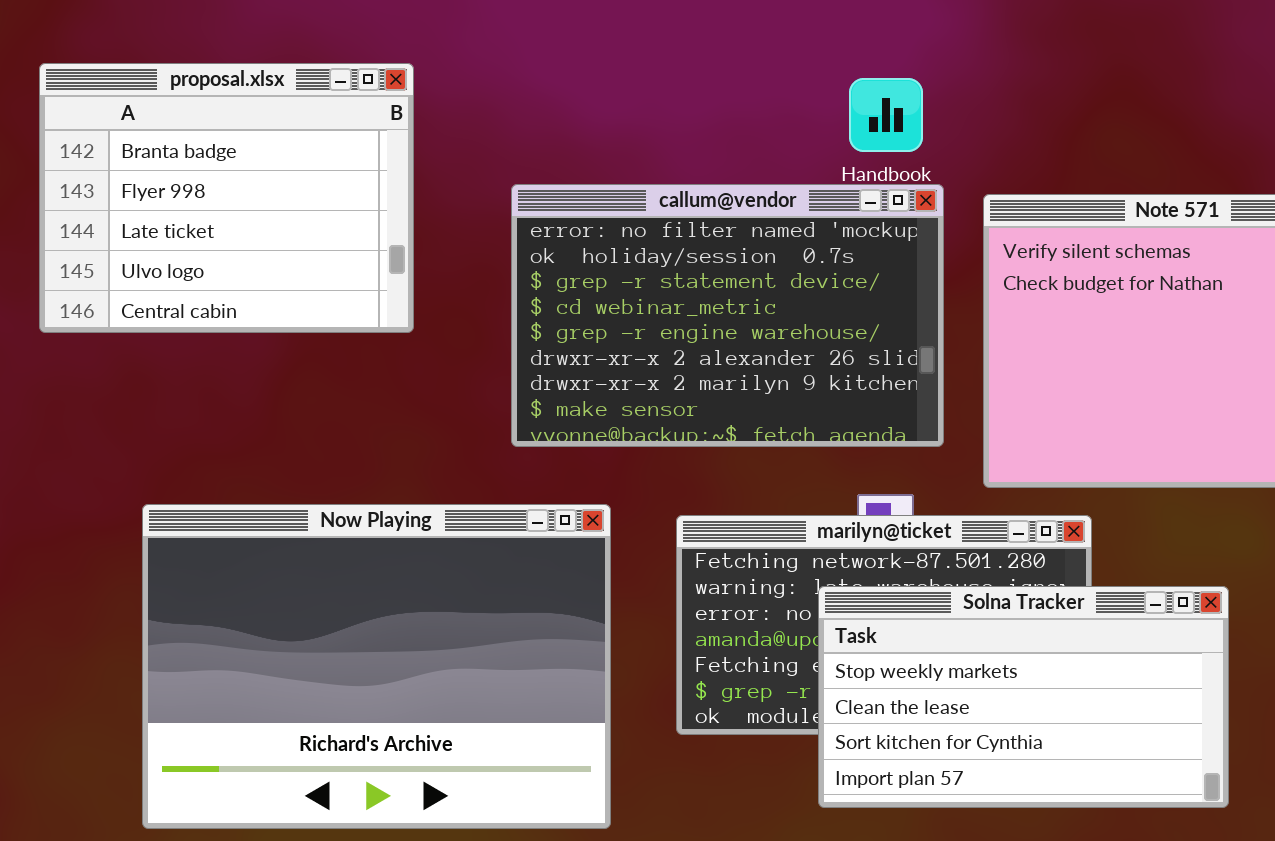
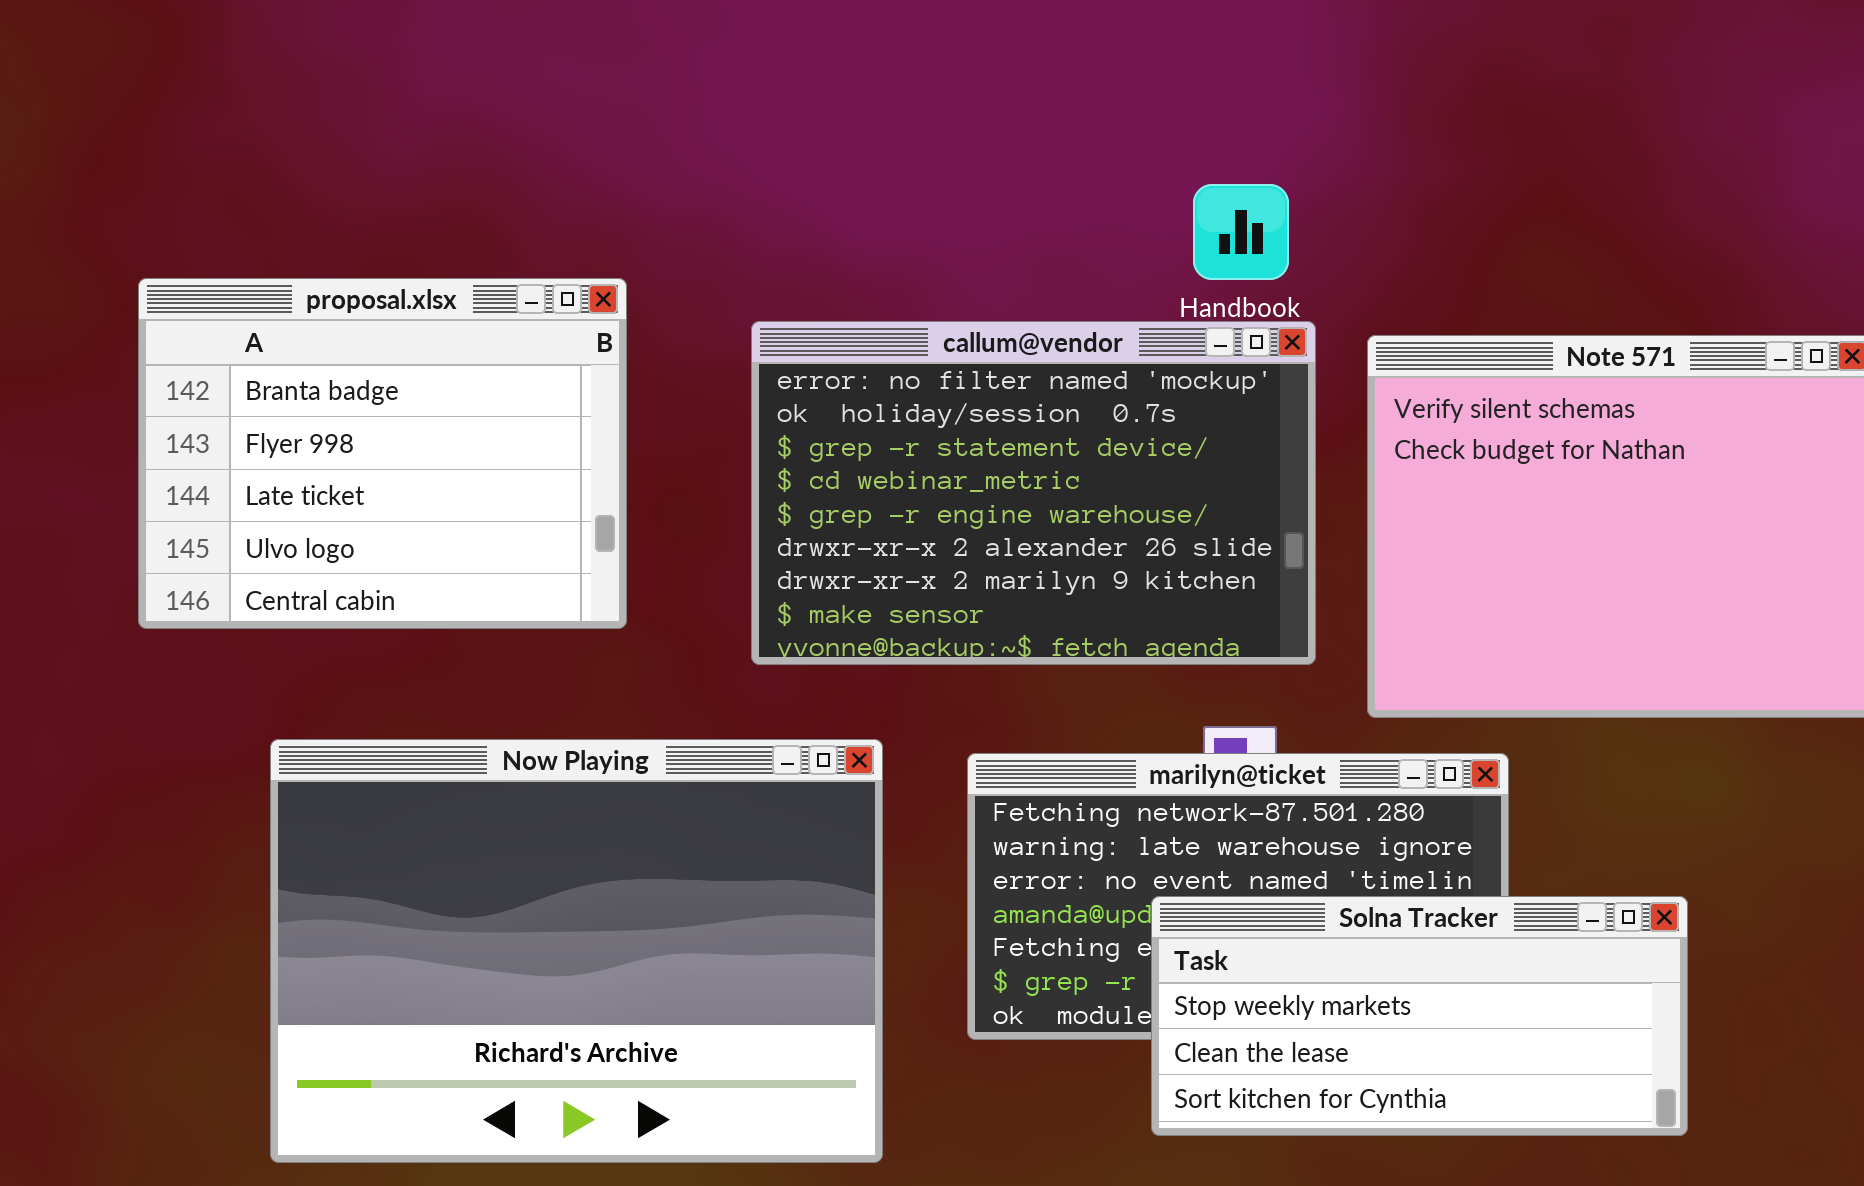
proposal.xlsx: [39,63,414,333] -> [138,278,627,629], moved
Solna Tracker: [818,586,1229,808] -> [1151,896,1688,1136], resized

